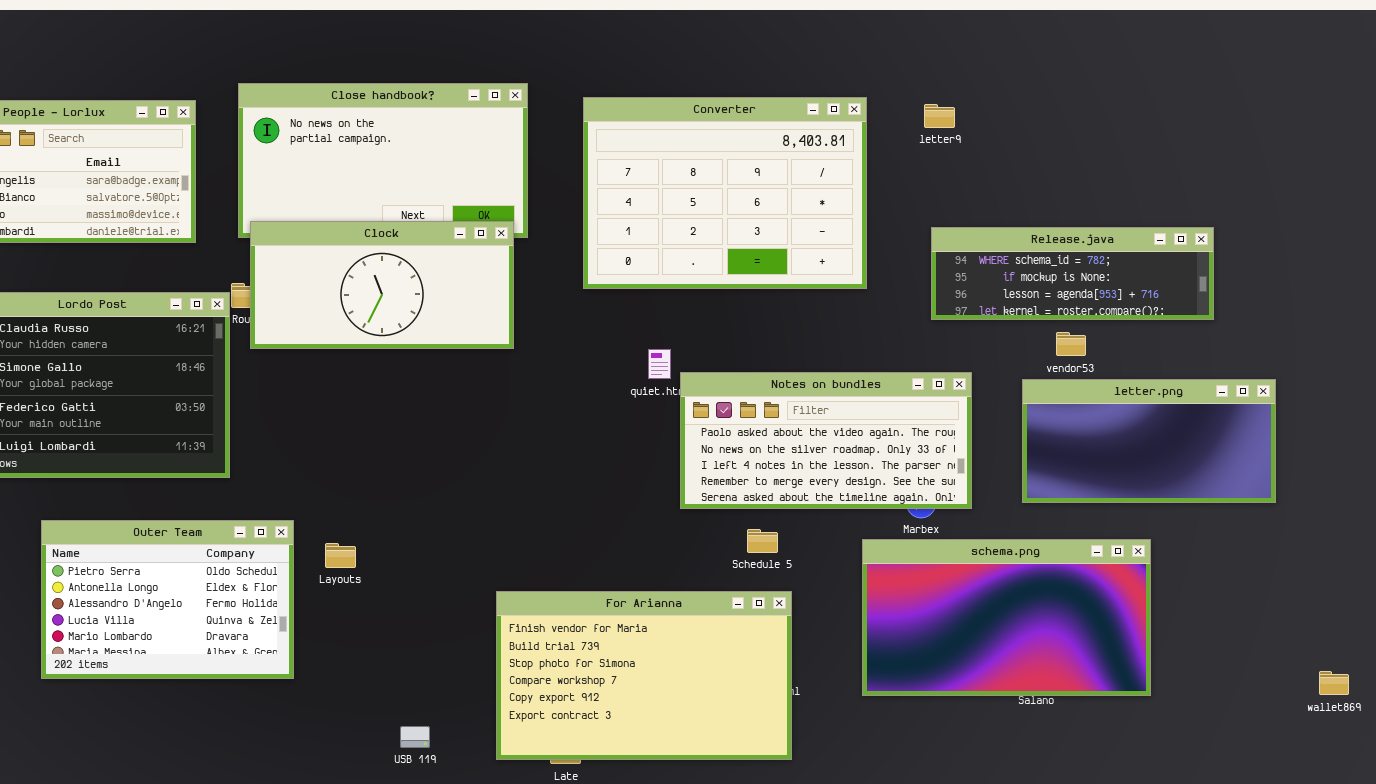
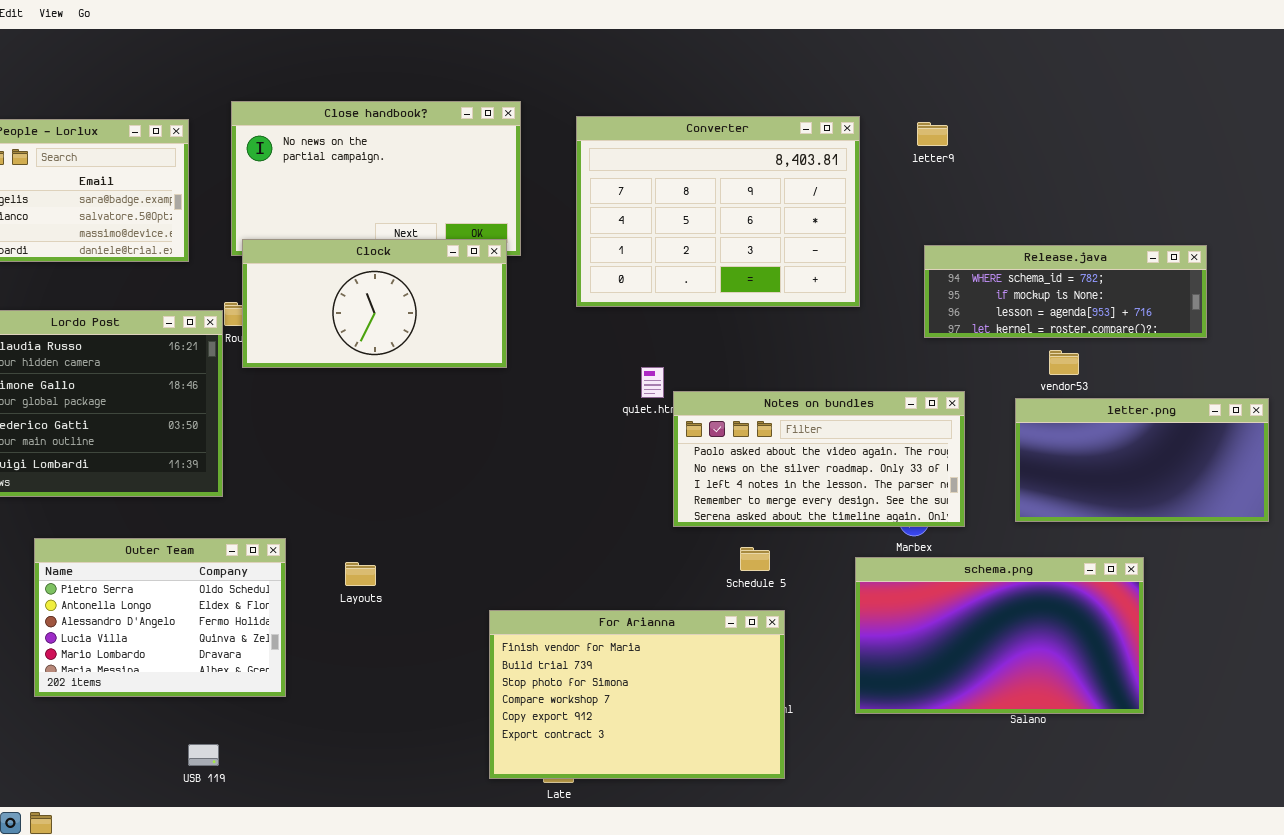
Layouts: [325,543,356,568] -> [345,562,376,586], moved
USB 119: [400,726,430,748] -> [188,744,219,766], moved

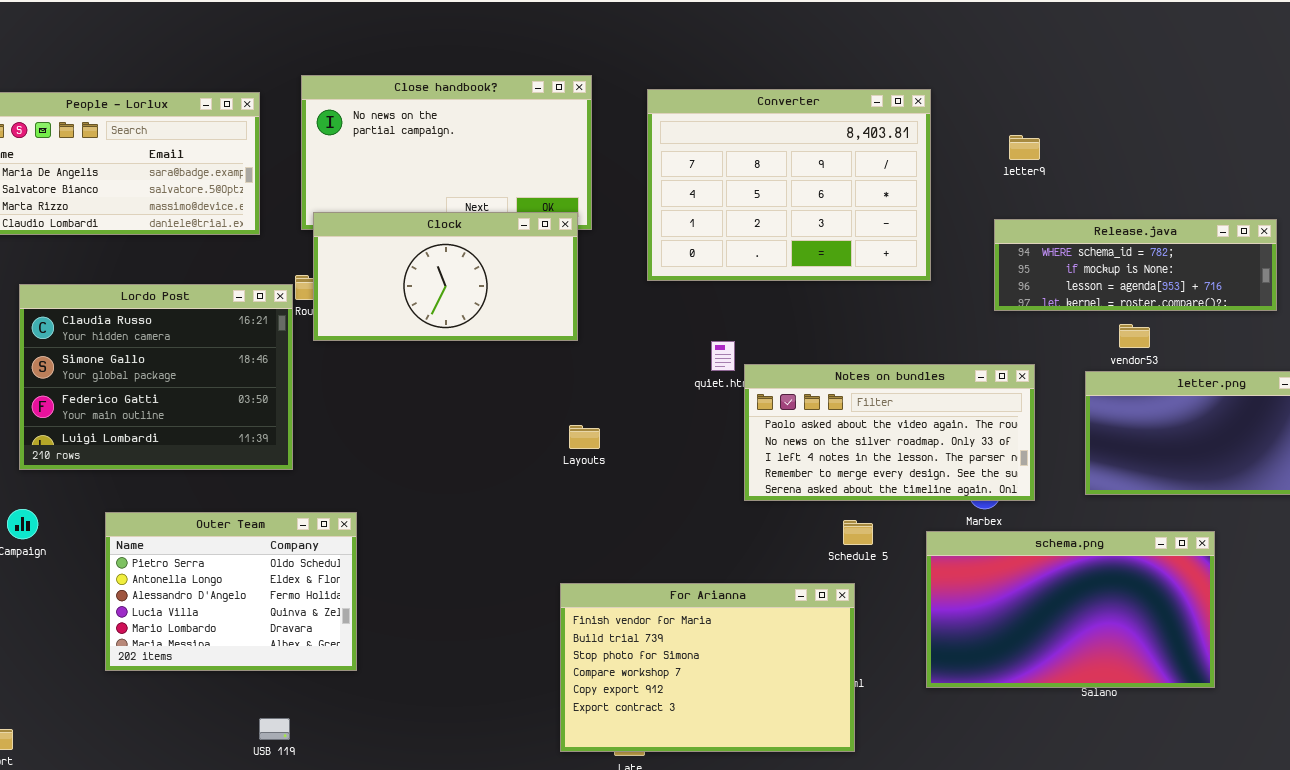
letter9: [917,122,948,146] -> [1009,135,1040,160], moved
Schedule 5: [740,547,770,571] -> [843,520,873,545], moved
Layouts: [345,562,376,586] -> [569,425,600,449], moved

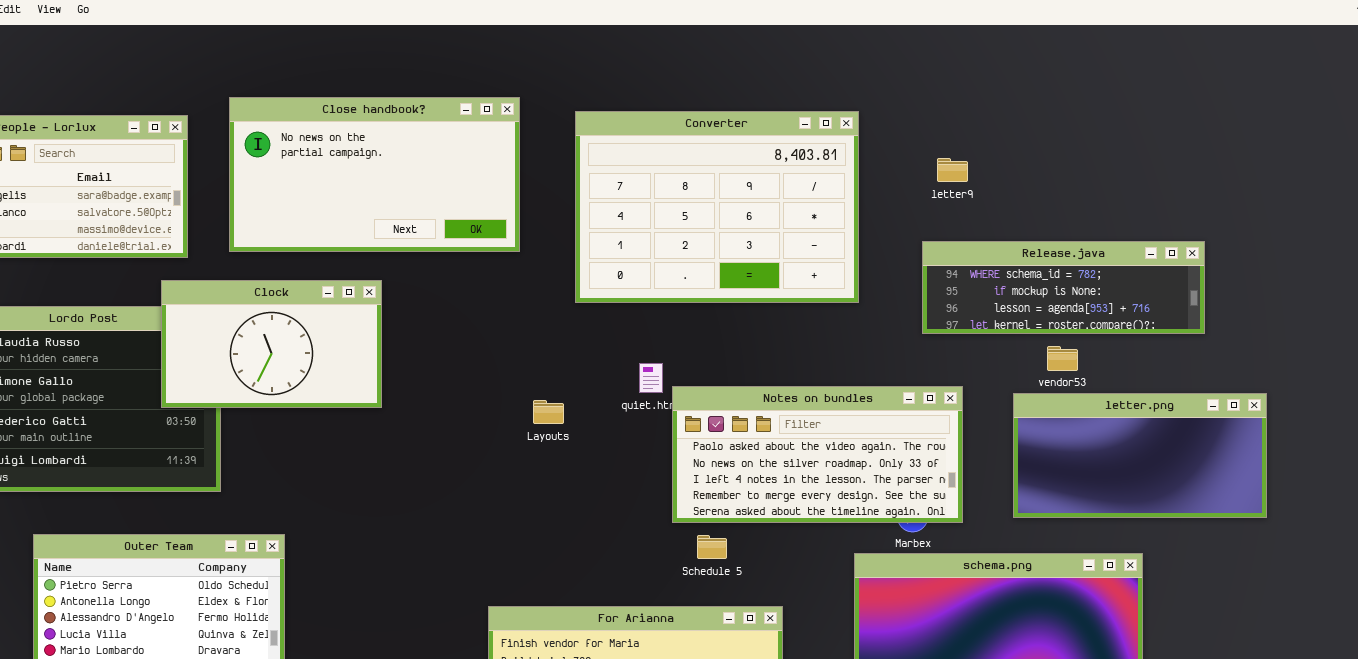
Clock: [313,212,578,341] -> [161,280,382,408], moved, resized
Layouts: [569,425,600,449] -> [533,400,564,424], moved
Schedule 5: [843,520,873,545] -> [697,535,727,559], moved

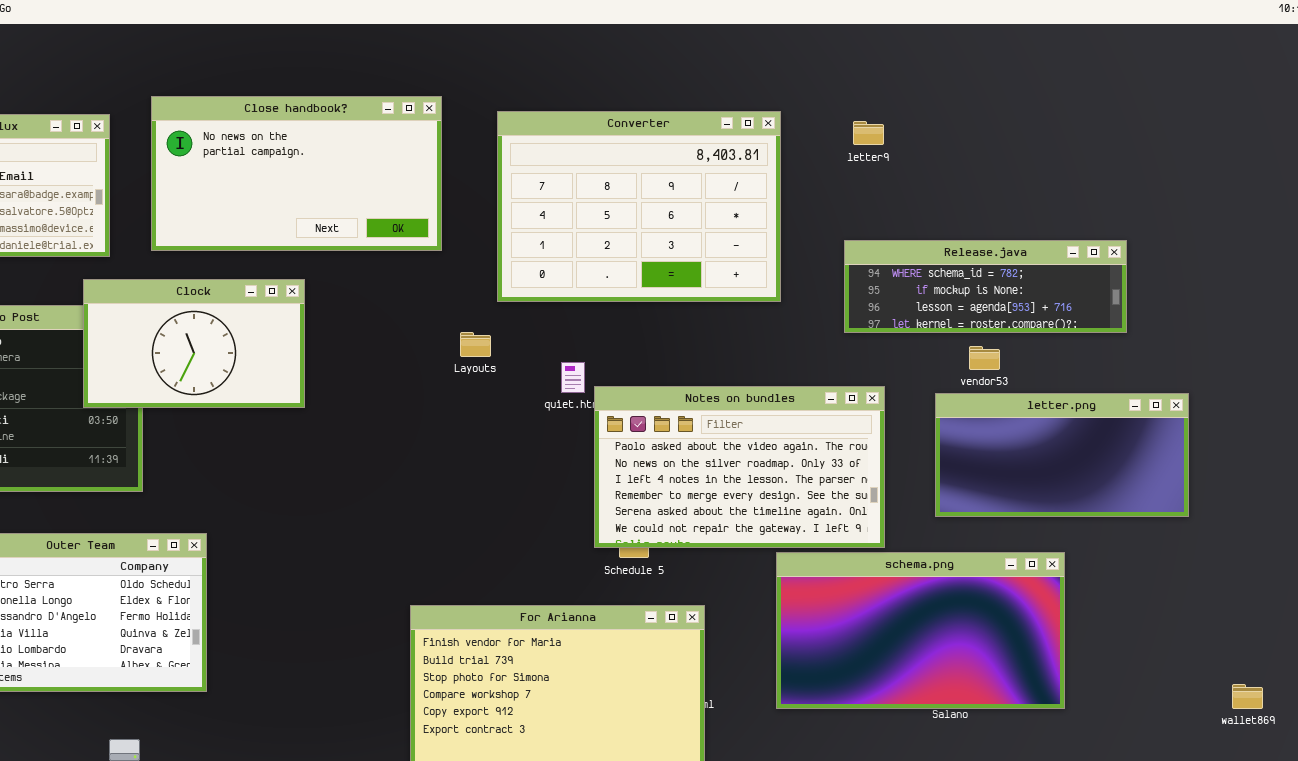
letter9: [937,158,968,182] -> [853,121,884,145], moved
Notes on bundles: [672,386,963,523] -> [594,386,885,548], resized
Layouts: [533,400,564,424] -> [460,332,491,357], moved

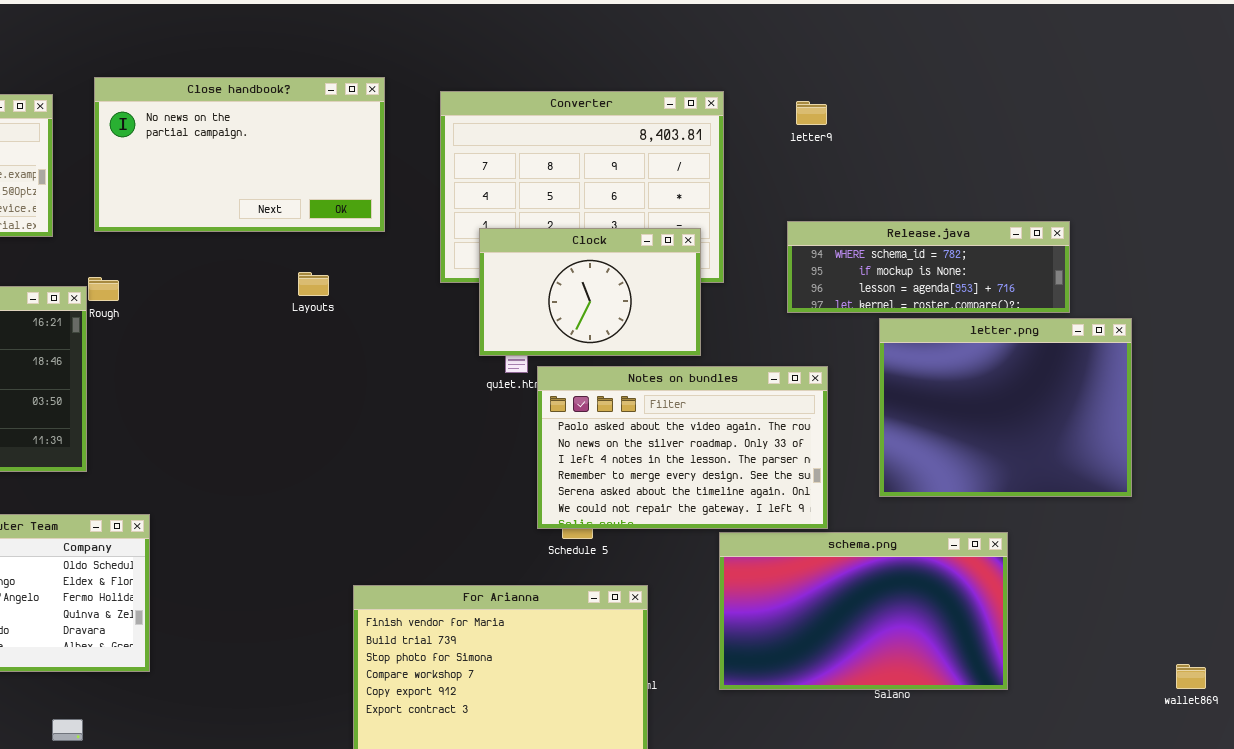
Clock: [83,279,305,408] -> [479,228,701,356], moved
Layouts: [460,332,491,357] -> [298,272,329,296], moved
letter.png: [935,393,1189,517] -> [879,318,1132,497], resized

